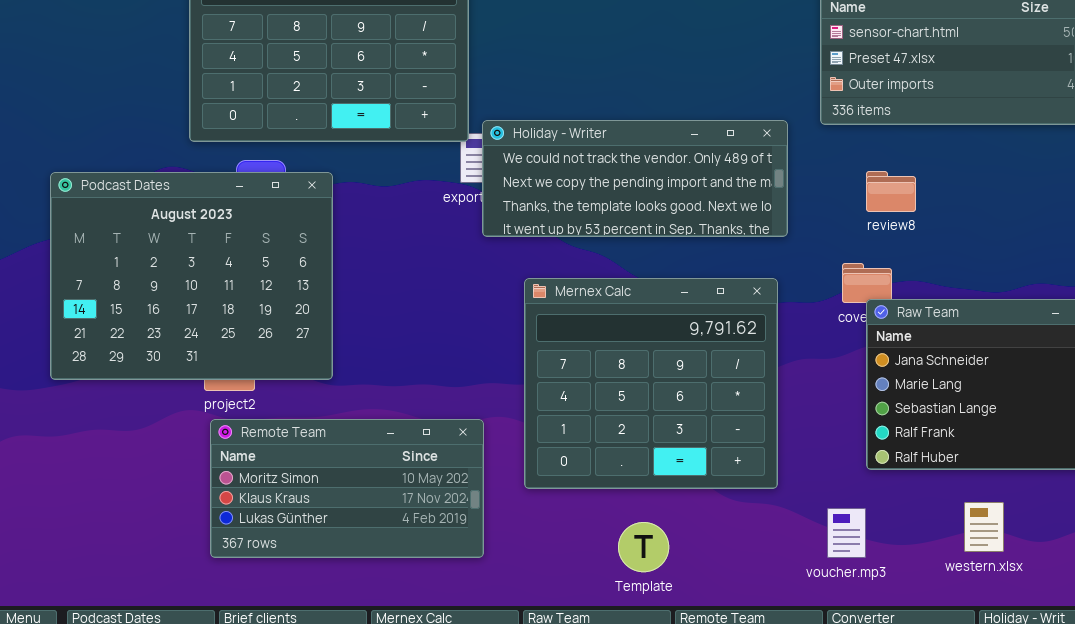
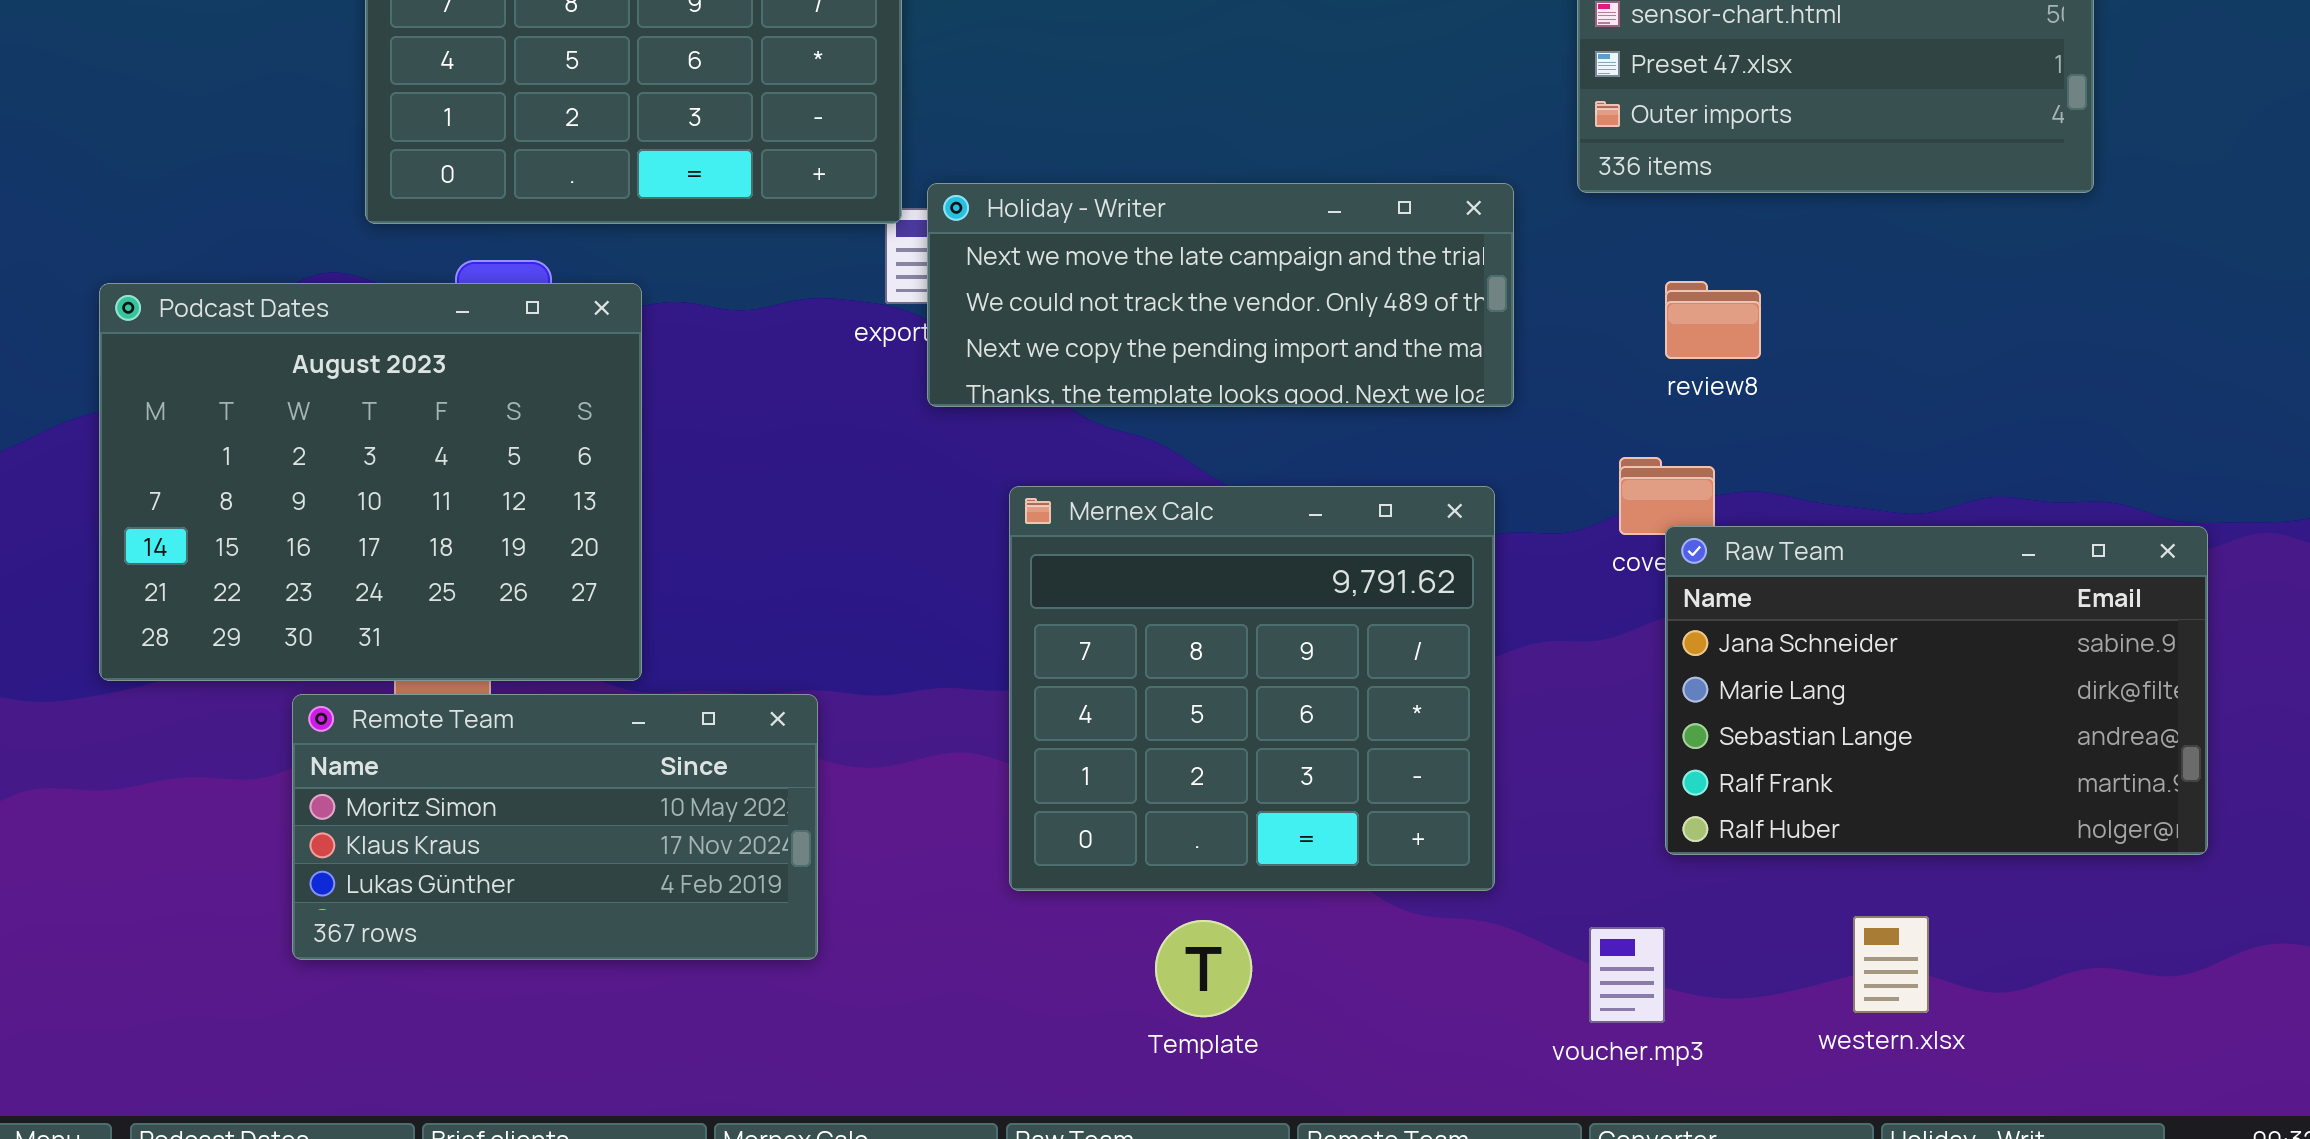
Holiday - Writer: [482,120,788,237] -> [927,183,1514,407], scrolled up 1 row
Remote Team: [210,419,484,558] -> [292,694,818,960], moved
Template: [618,522,669,572] -> [1155,920,1252,1017], moved

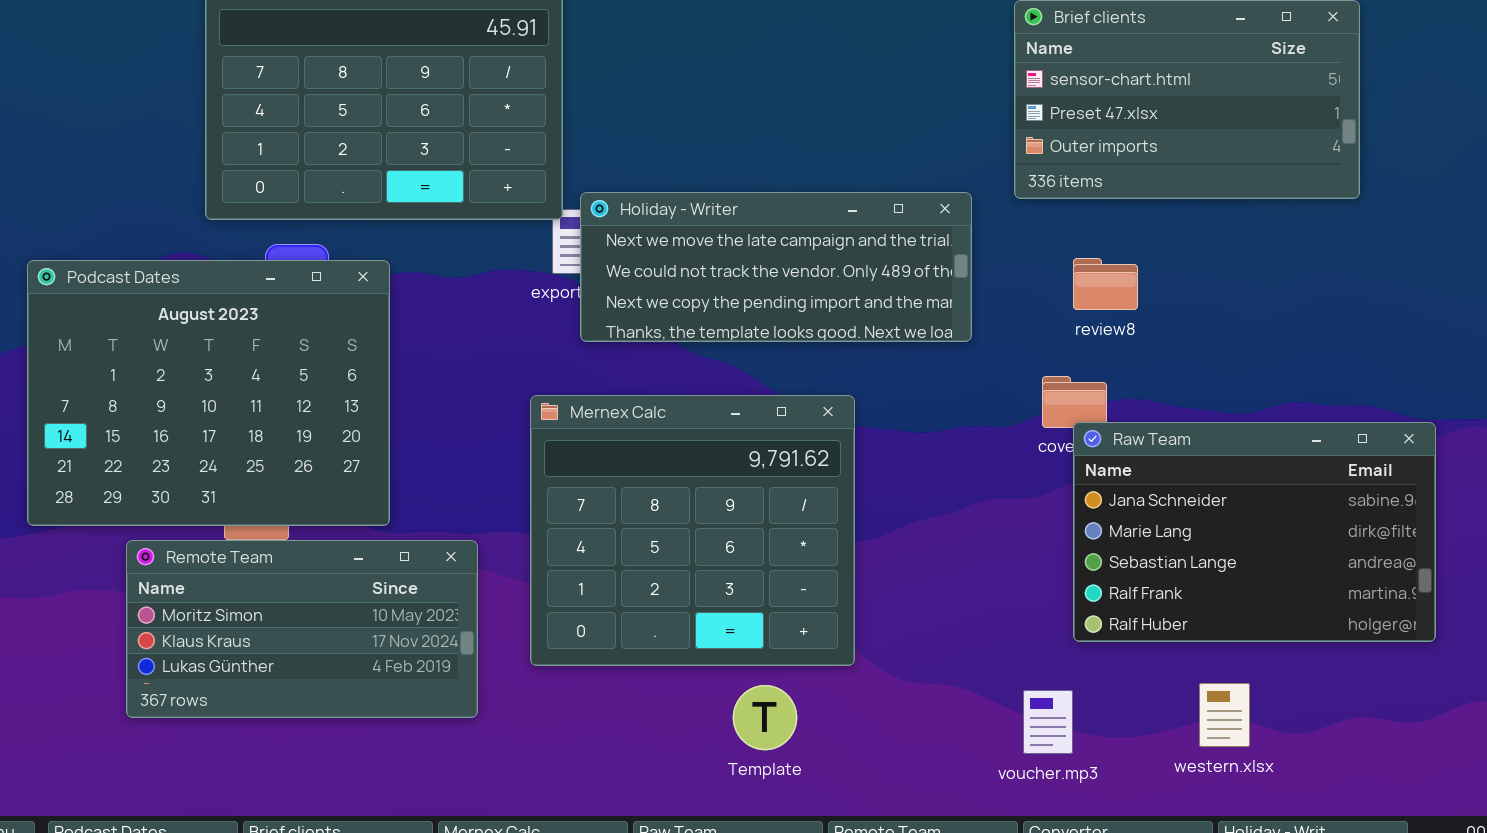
Mernex Calc: [1009,486,1495,891] -> [530,395,855,666], moved
Remote Team: [292,694,818,960] -> [126,540,478,718], moved

